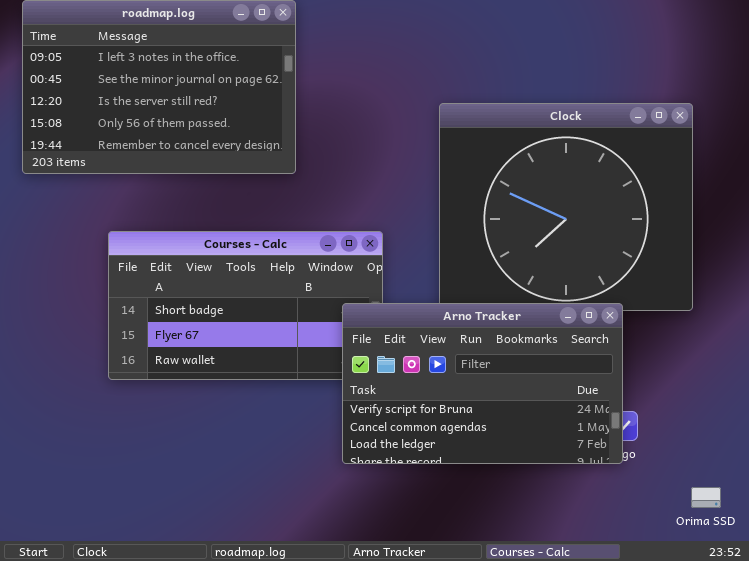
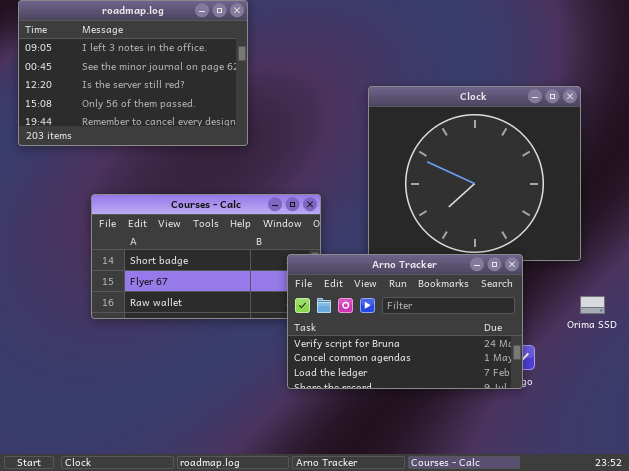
Orima SSD: [691,487,721,508] -> [580,296,605,314], moved

